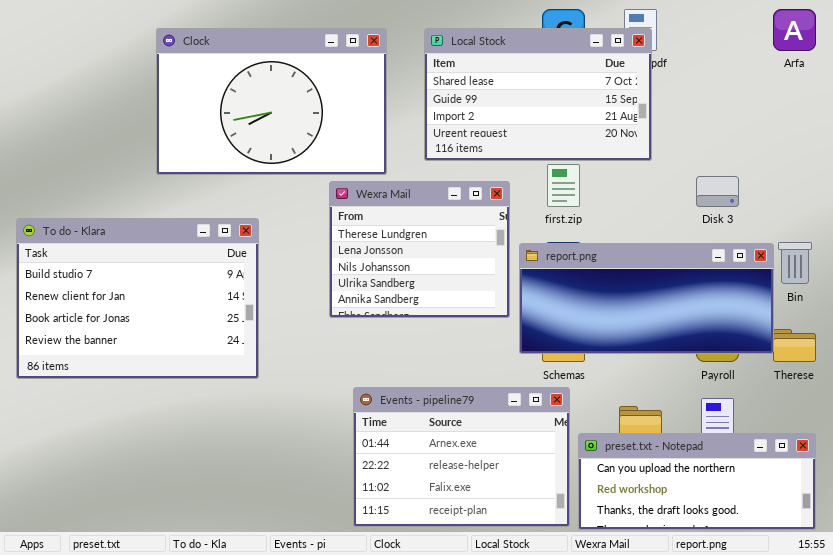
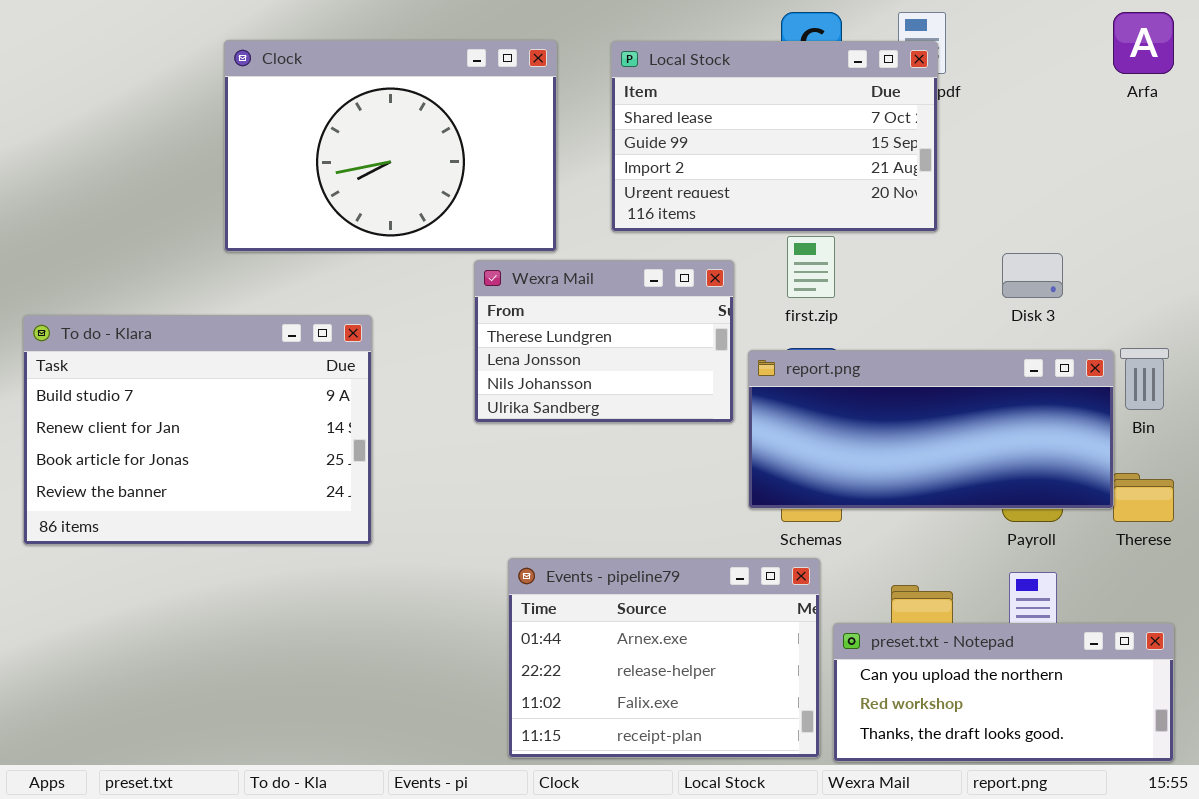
Wexra Mail: [329,181,510,318] -> [474,260,734,423], resized

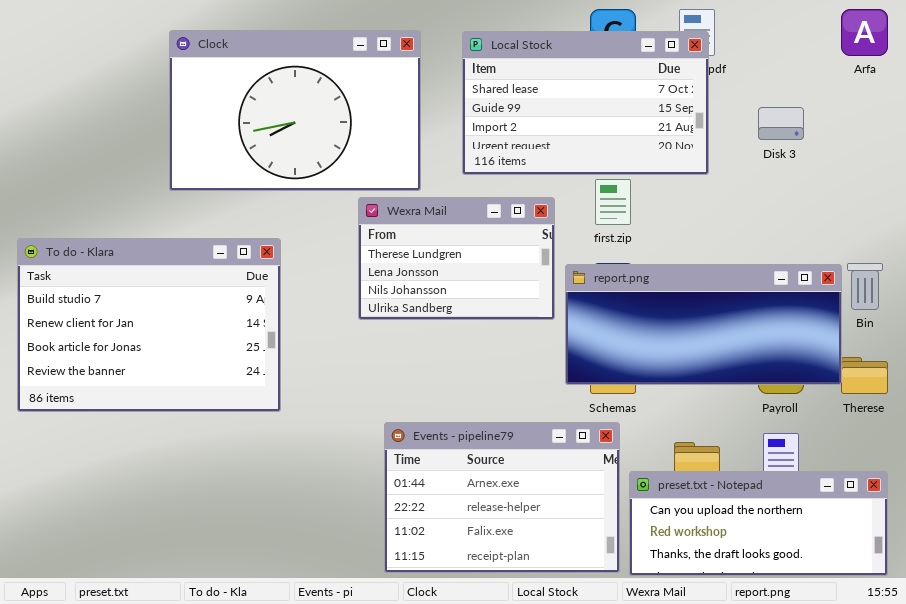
Disk 3: [1002,253,1063,298] -> [758,107,804,140], moved

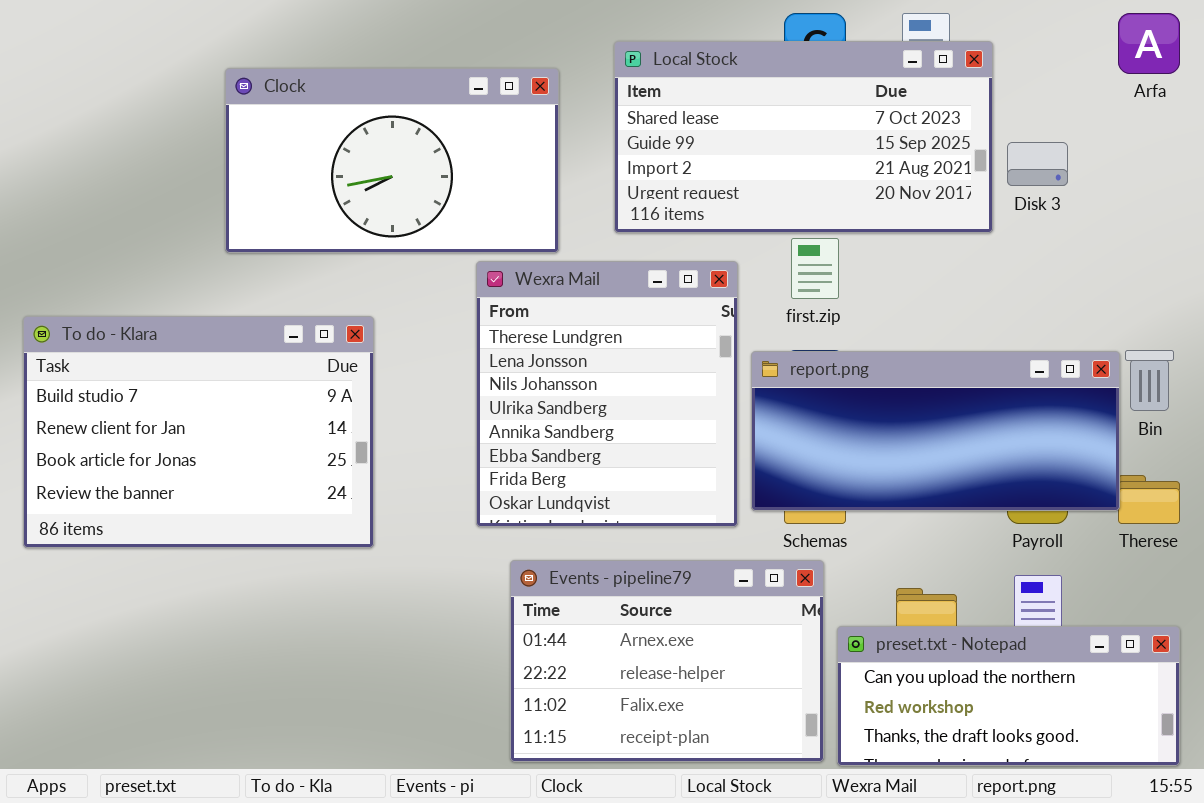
Clock: [169,30,421,191] -> [225,68,559,253], resized
Local Stock: [462,31,709,175] -> [614,41,993,233], resized
Wexra Mail: [358,197,555,320] -> [476,261,738,527], resized

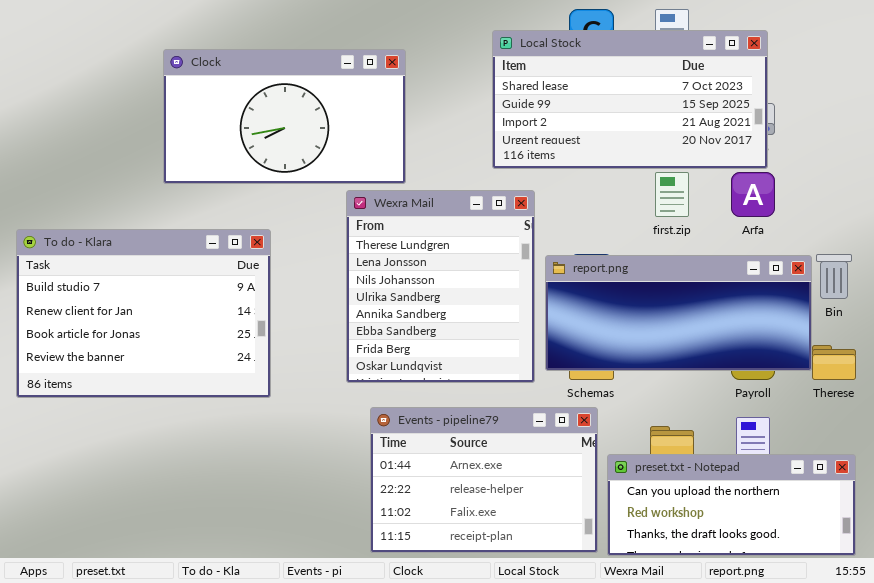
Arfa: [1118,13,1180,74] -> [731,172,775,217], moved
Local Stock: [614,41,993,233] -> [492,30,768,169], moved
first.zip: [791,238,839,299] -> [655,172,689,217], moved

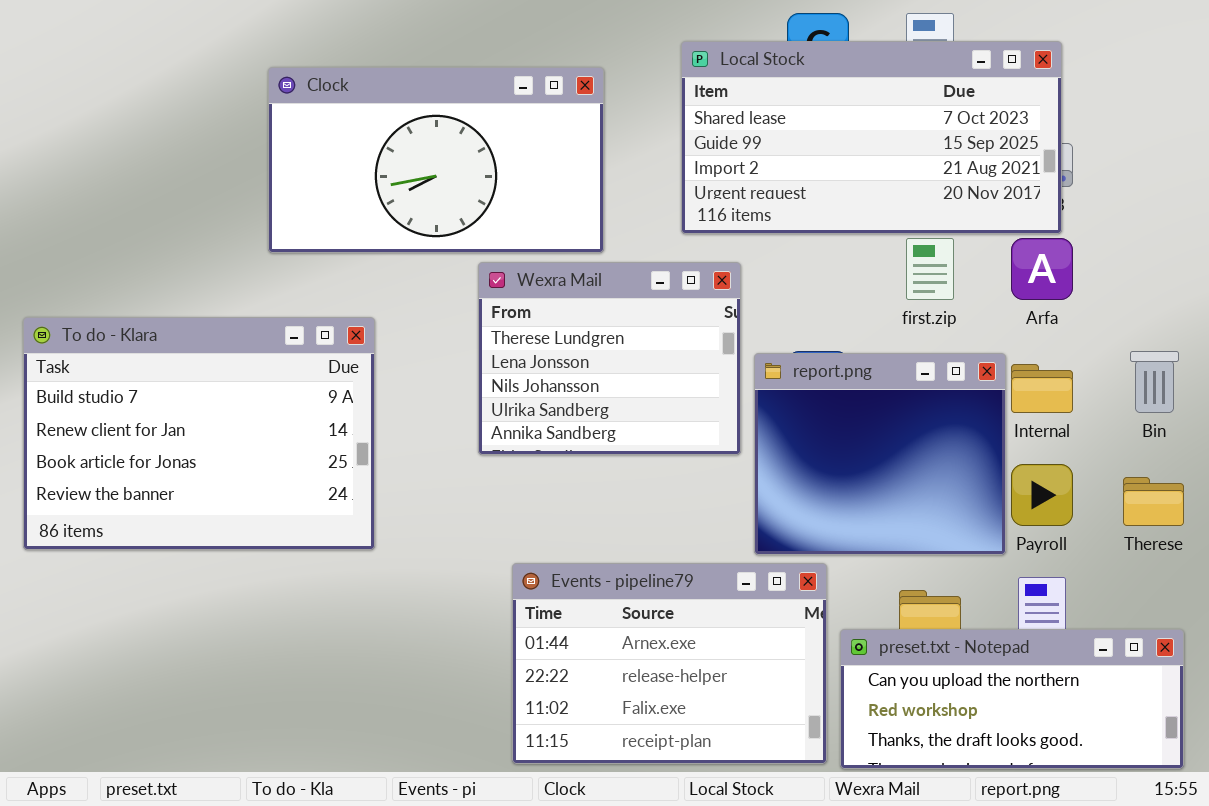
Clock: [163,49,406,184] -> [268,67,604,253], moved
Wexra Mail: [346,190,535,383] -> [478,262,741,455], resized
report.png: [545,255,812,371] -> [754,353,1006,555], resized

